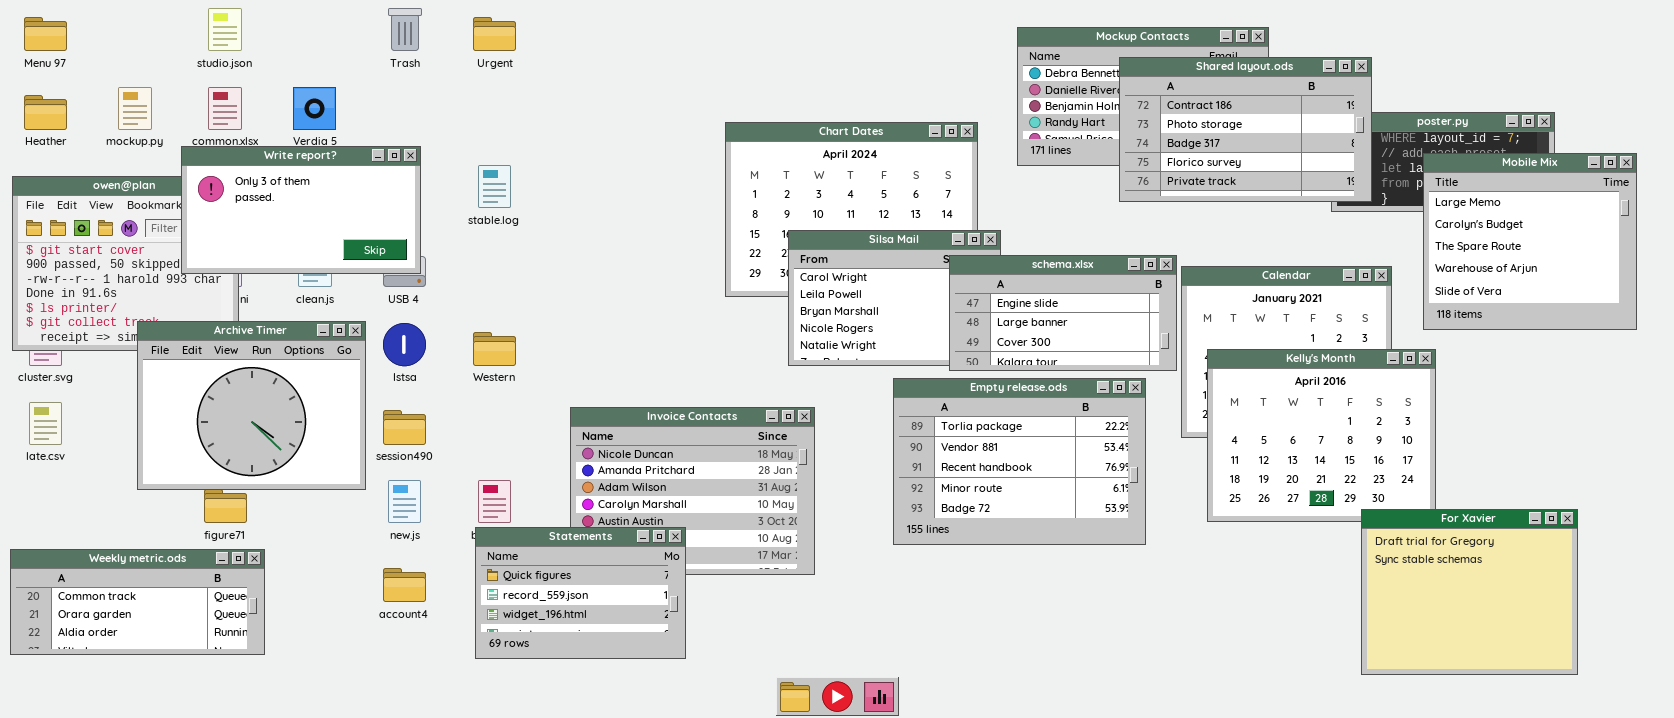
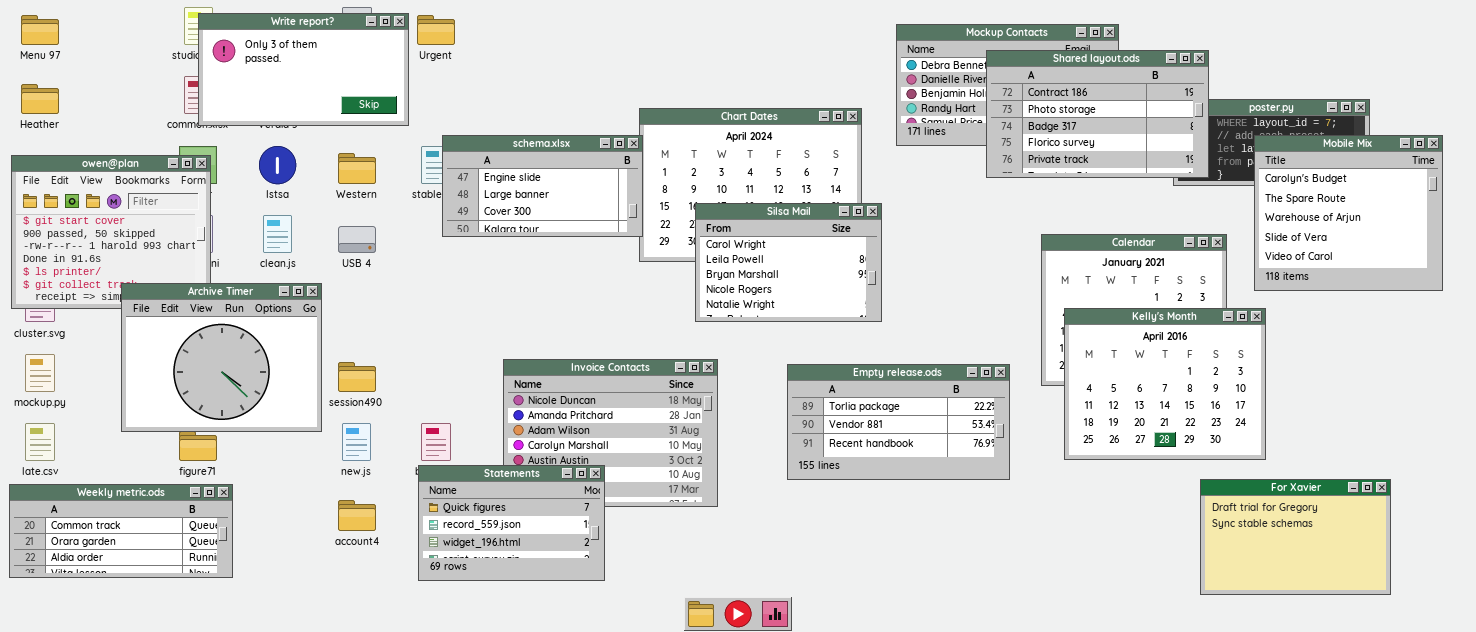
mockup.py: [118,87,152,130] -> [25,354,55,392], moved
Write report?: [181,146,421,274] -> [198,13,409,126], moved
Mobile Mix: [1423,153,1637,330] -> [1254,135,1443,291], scrolled down 1 row
schema.xlsx: [949,255,1177,371] -> [442,135,643,237], moved
Istsa: [383,323,426,366] -> [259,146,296,184], moved
Western: [473,332,516,366] -> [338,153,376,184], moved
Empty release.ods: [893,378,1146,545] -> [787,364,1010,480], resized
late.csv: [29,402,62,445] -> [25,423,55,461], moved
For Xavier: [1361,509,1578,675] -> [1200,479,1391,595], resized

